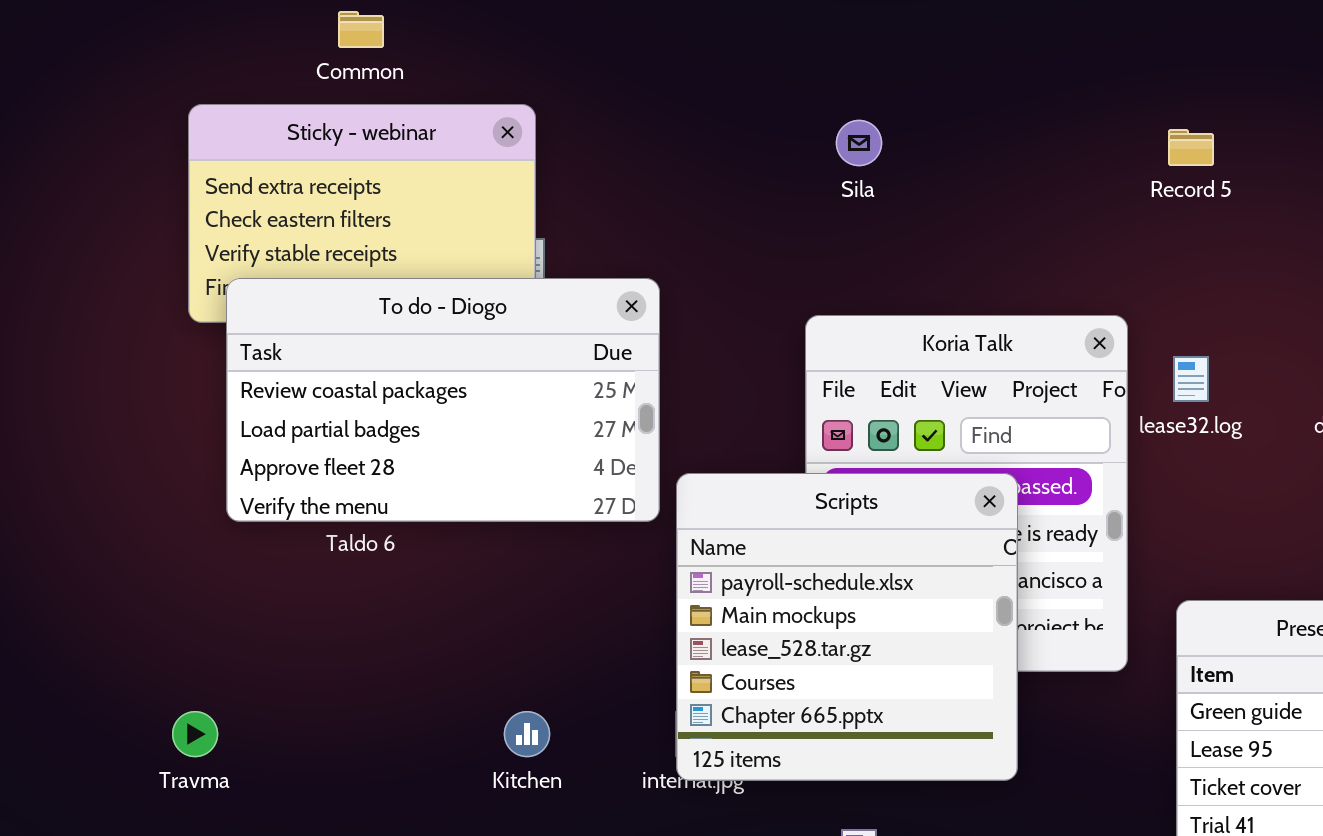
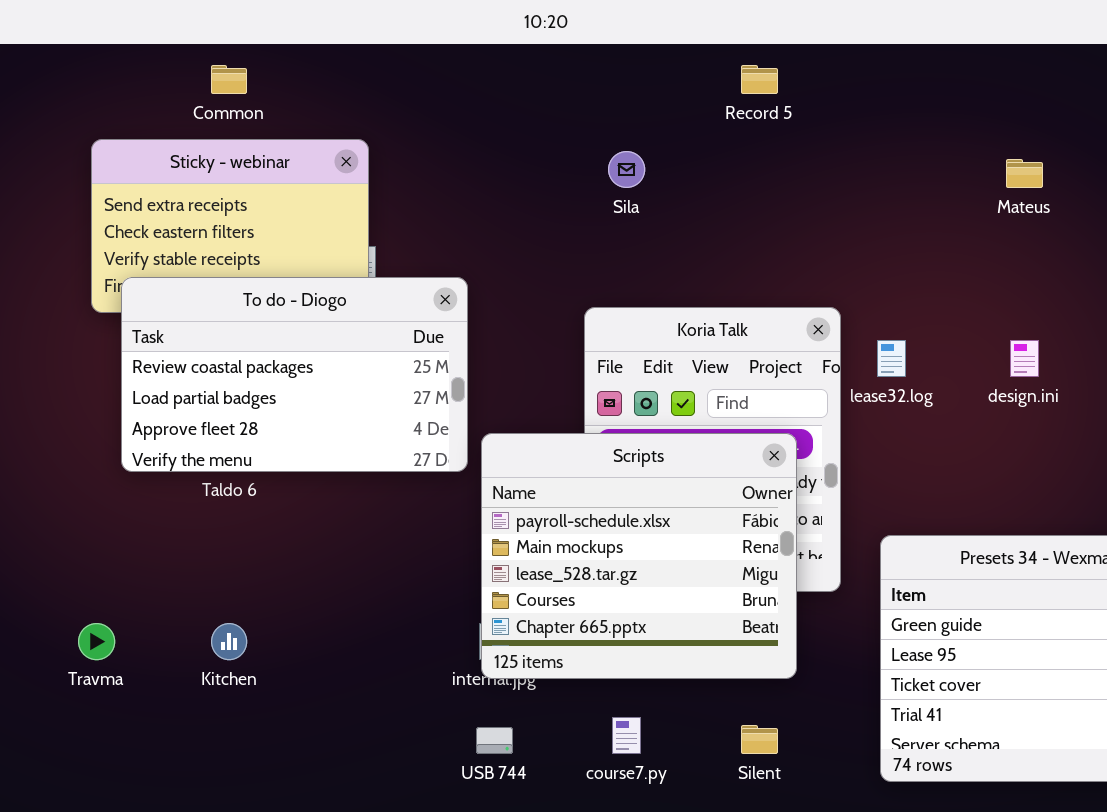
Record 5: [1168,129,1214,166] -> [741,65,778,94], moved
Scripts: [676,473,1018,781] -> [481,433,797,679], resized
Kitchen: [504,711,550,757] -> [211,623,247,660], moved

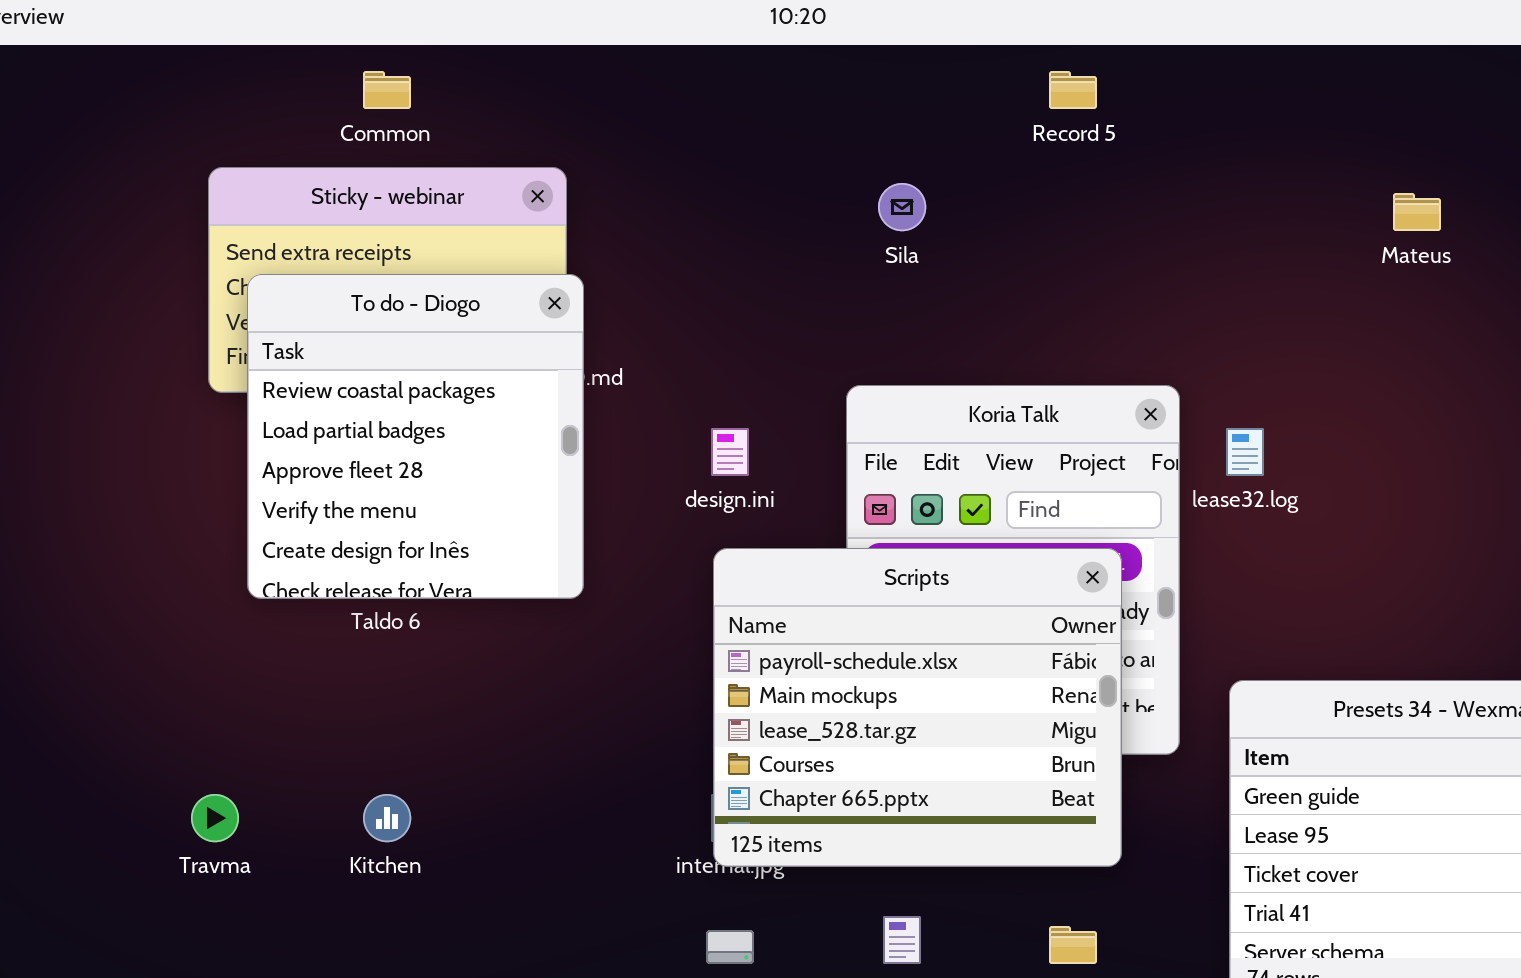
To do - Diogo: [121,277,468,472] -> [247,274,584,599], resized
design.ini: [1010,340,1039,377] -> [711,428,749,476], moved

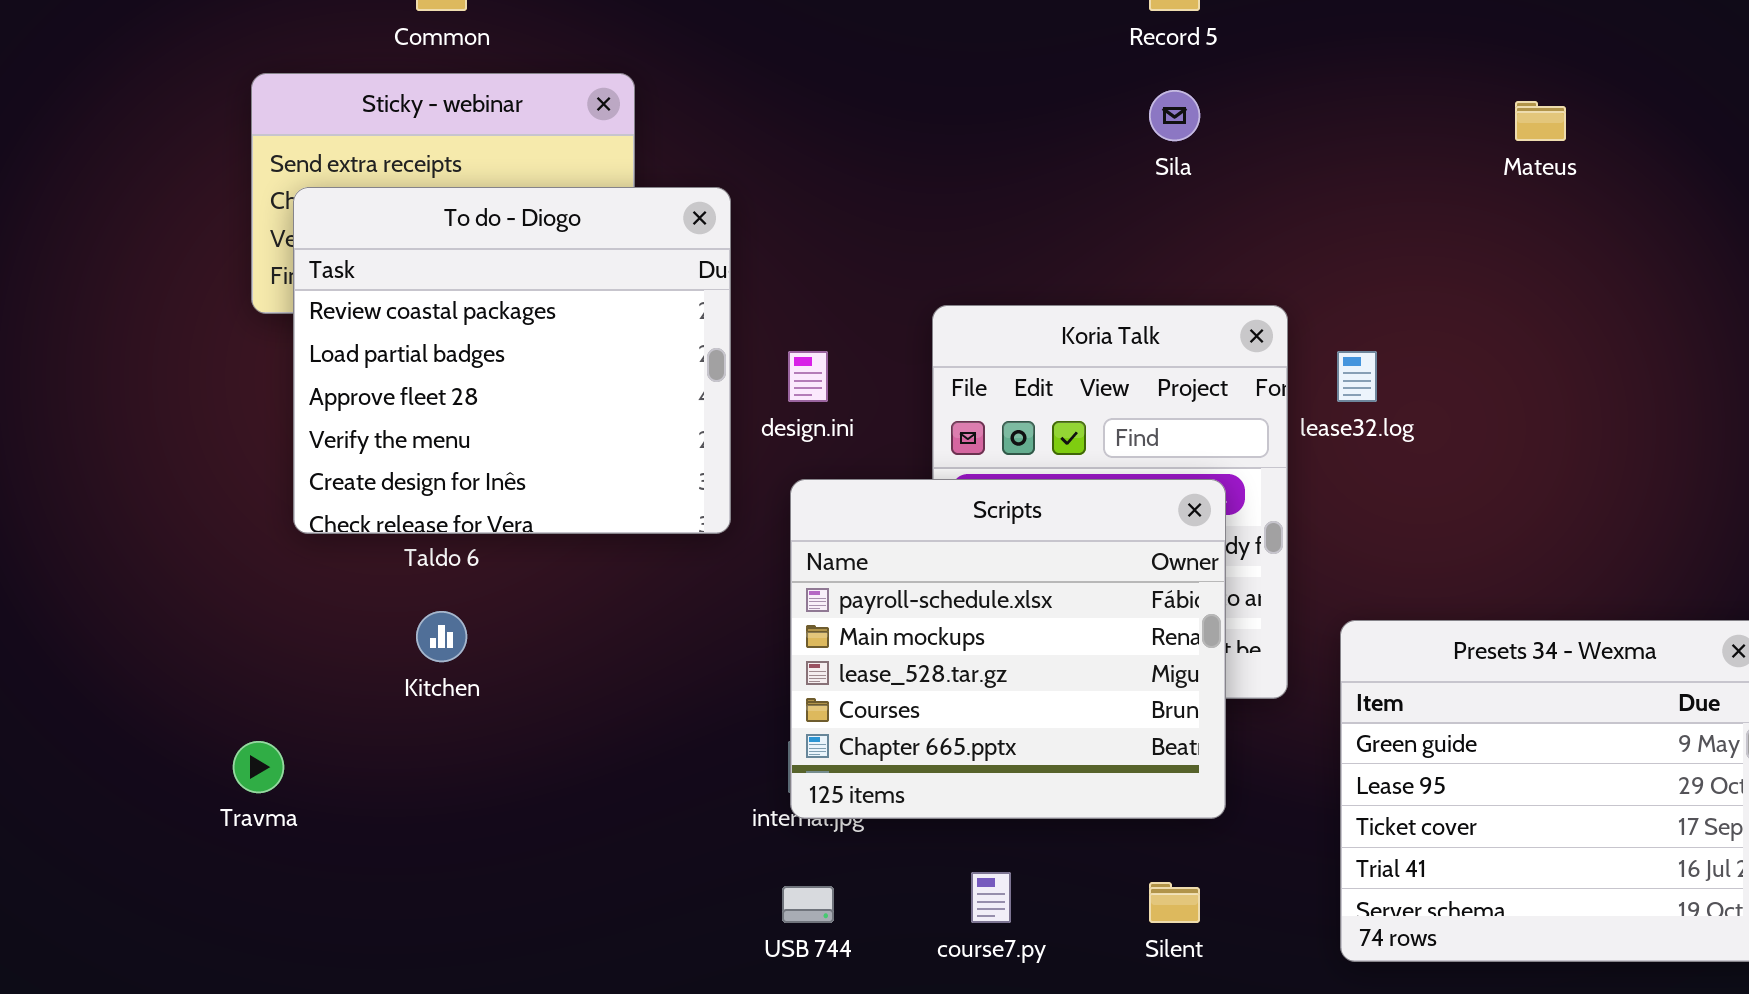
Sila: [878,183,926,231] -> [1149,90,1200,141], moved
To do - Diogo: [247,274,584,599] -> [293,187,731,534], resized
Kitchen: [363,794,411,842] -> [416,611,467,662], moved

